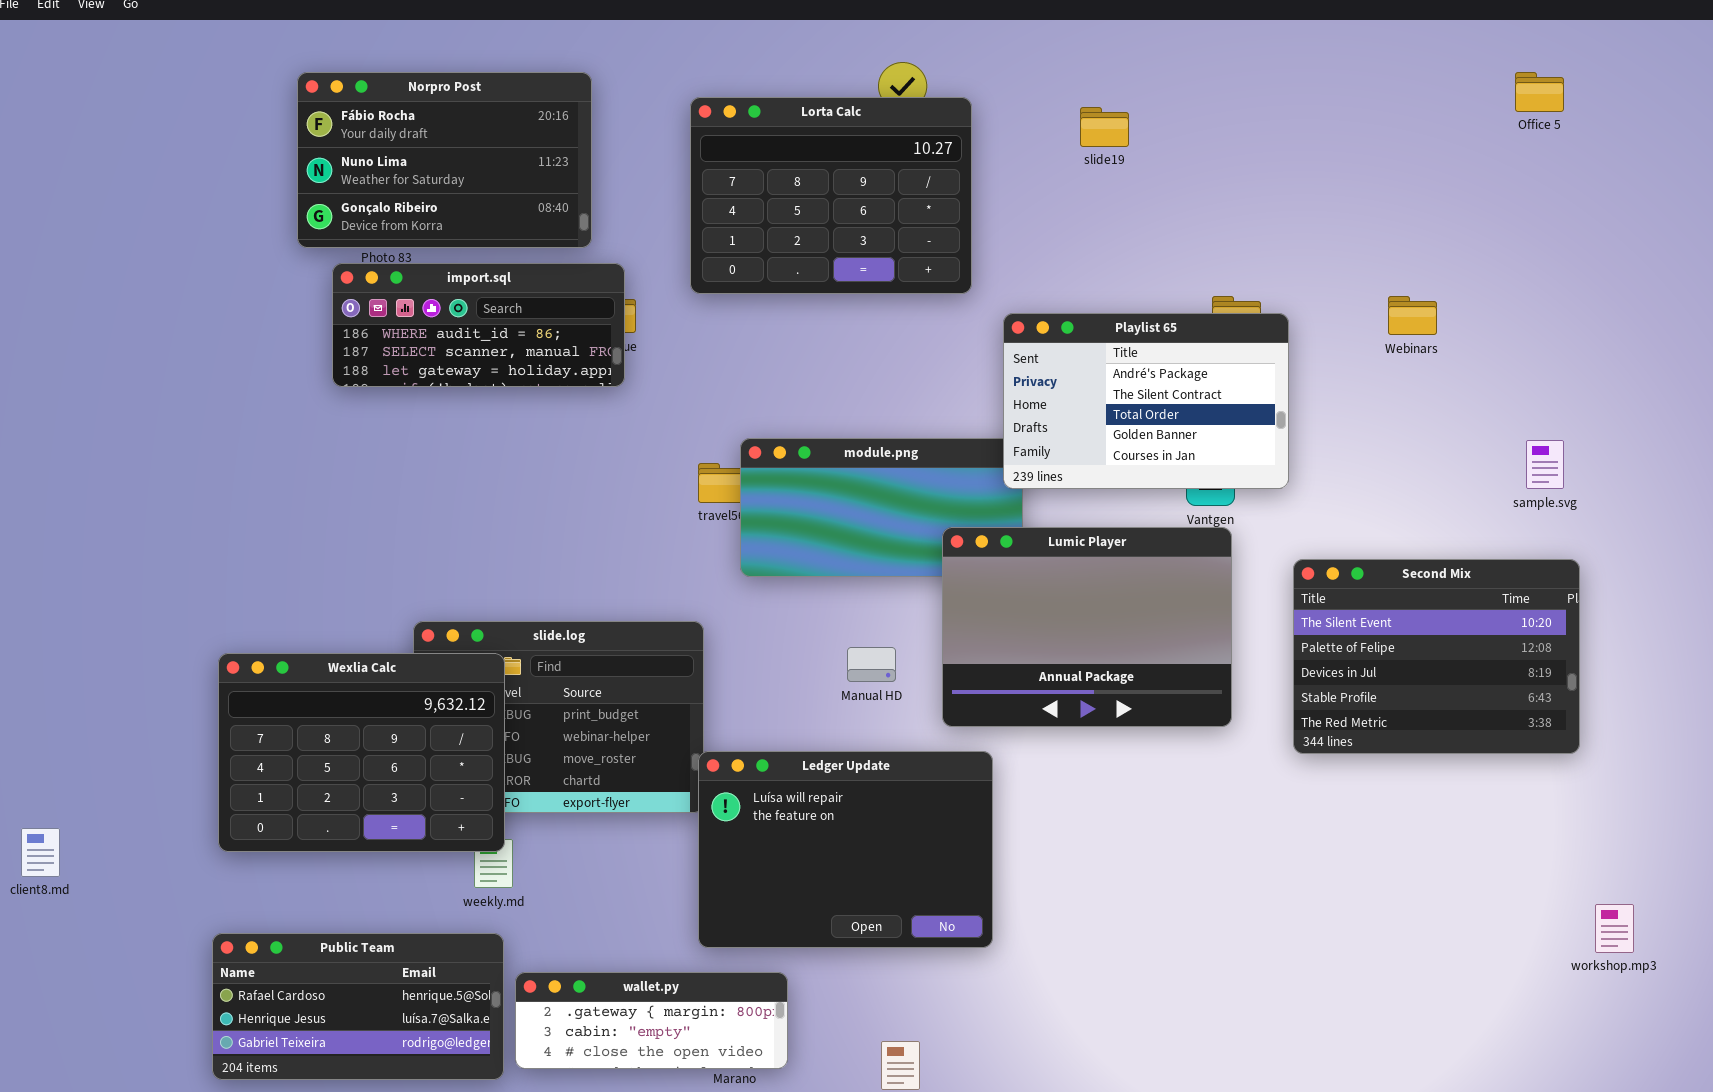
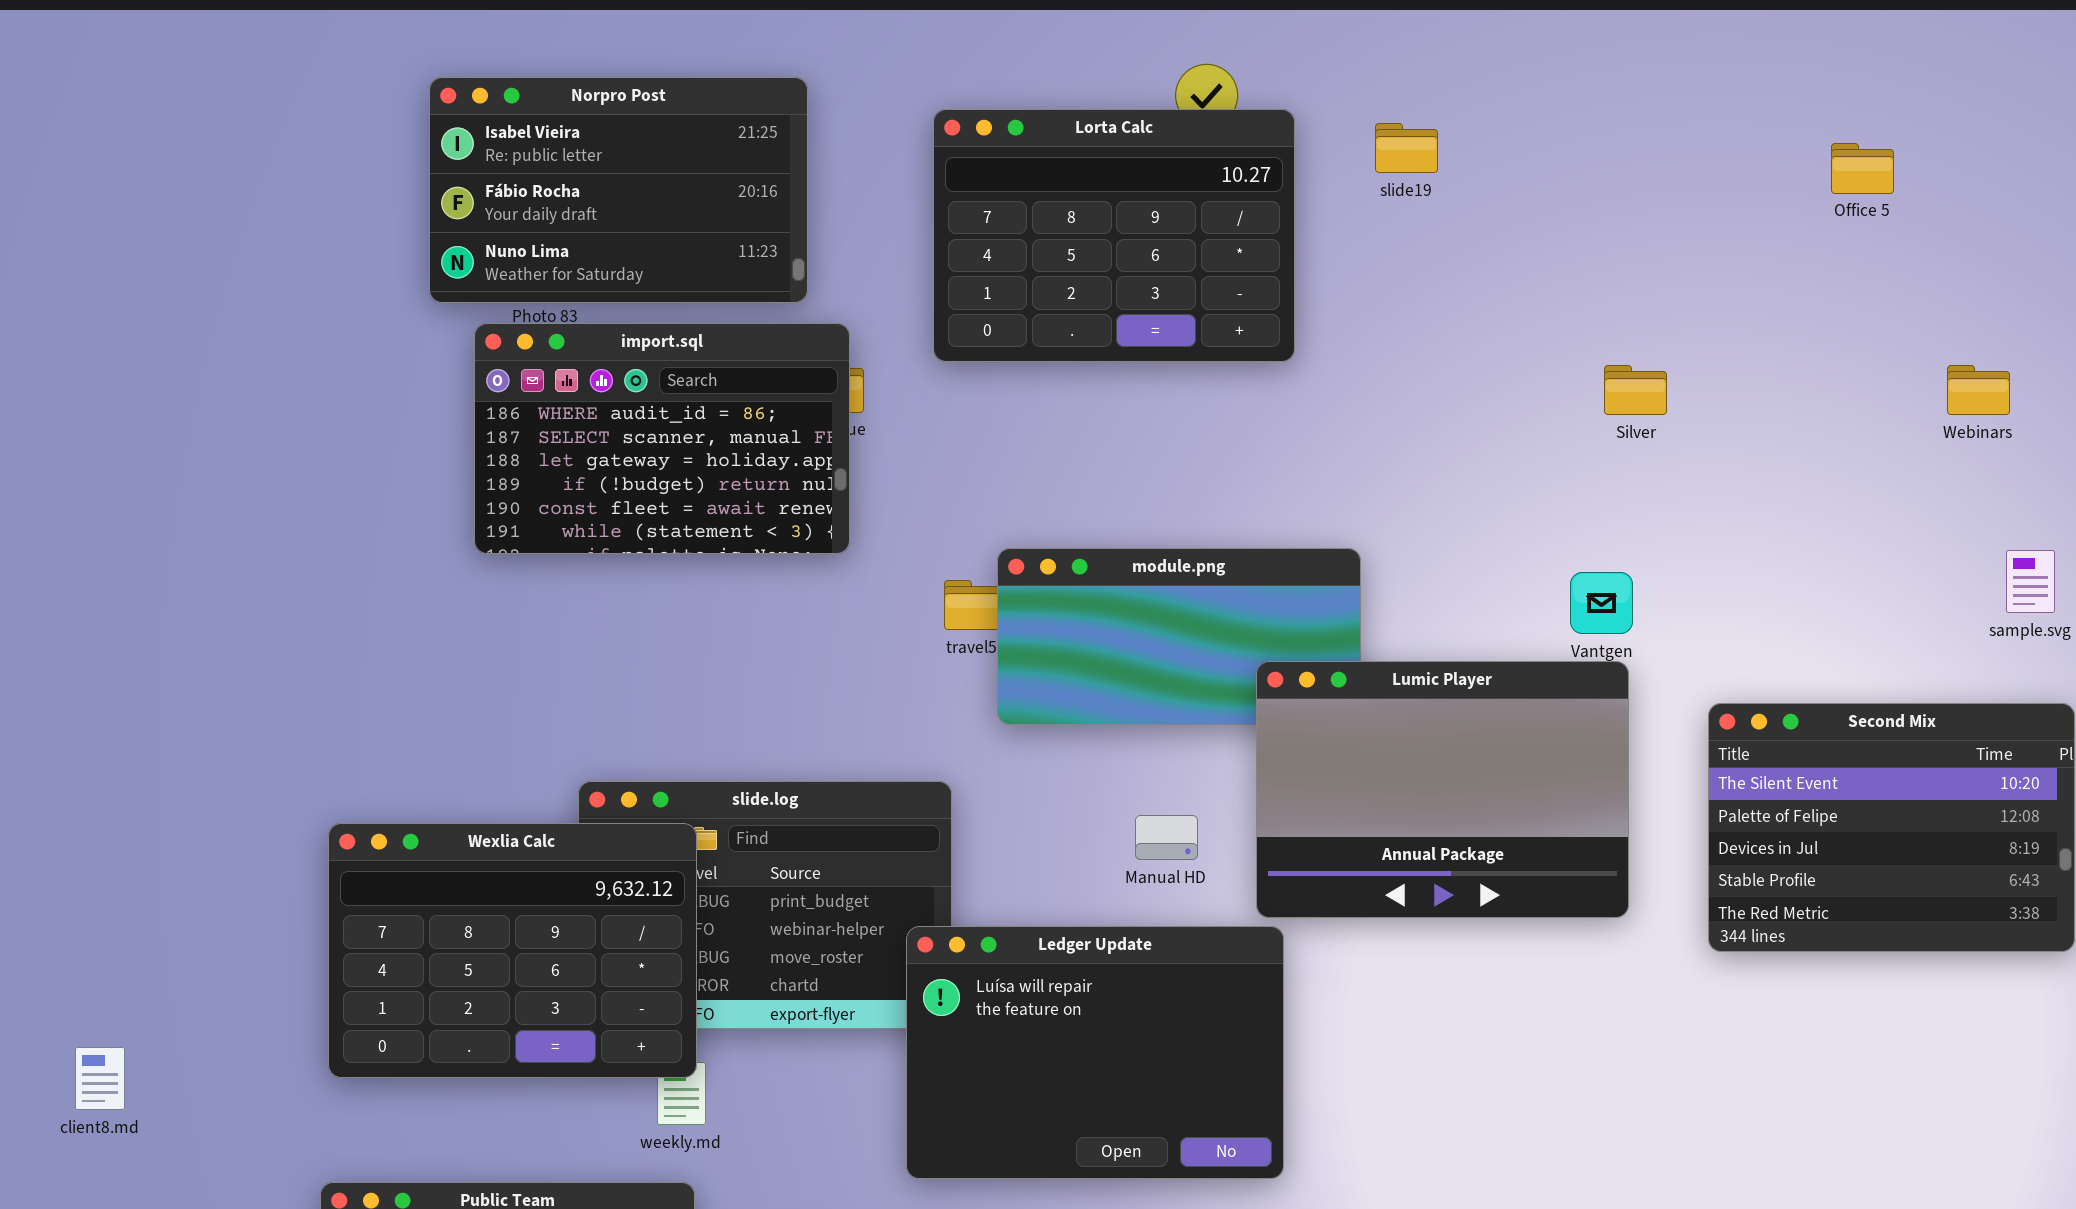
Norpro Post: [297,72,592,248] -> [429,77,808,303], scrolled up 1 row
Office 5: [1515,72,1564,112] -> [1831,143,1894,194], moved
slide19: [1080,107,1129,147] -> [1375,123,1438,173], moved
import.sql: [332,263,625,387] -> [474,323,850,554], resized
Webinars: [1388,296,1437,335] -> [1947,365,2010,415], moved
Playlist 65: [1003,313,1289,489] -> none, closed
Ledger Update: [698,751,993,948] -> [906,926,1284,1179], moved

